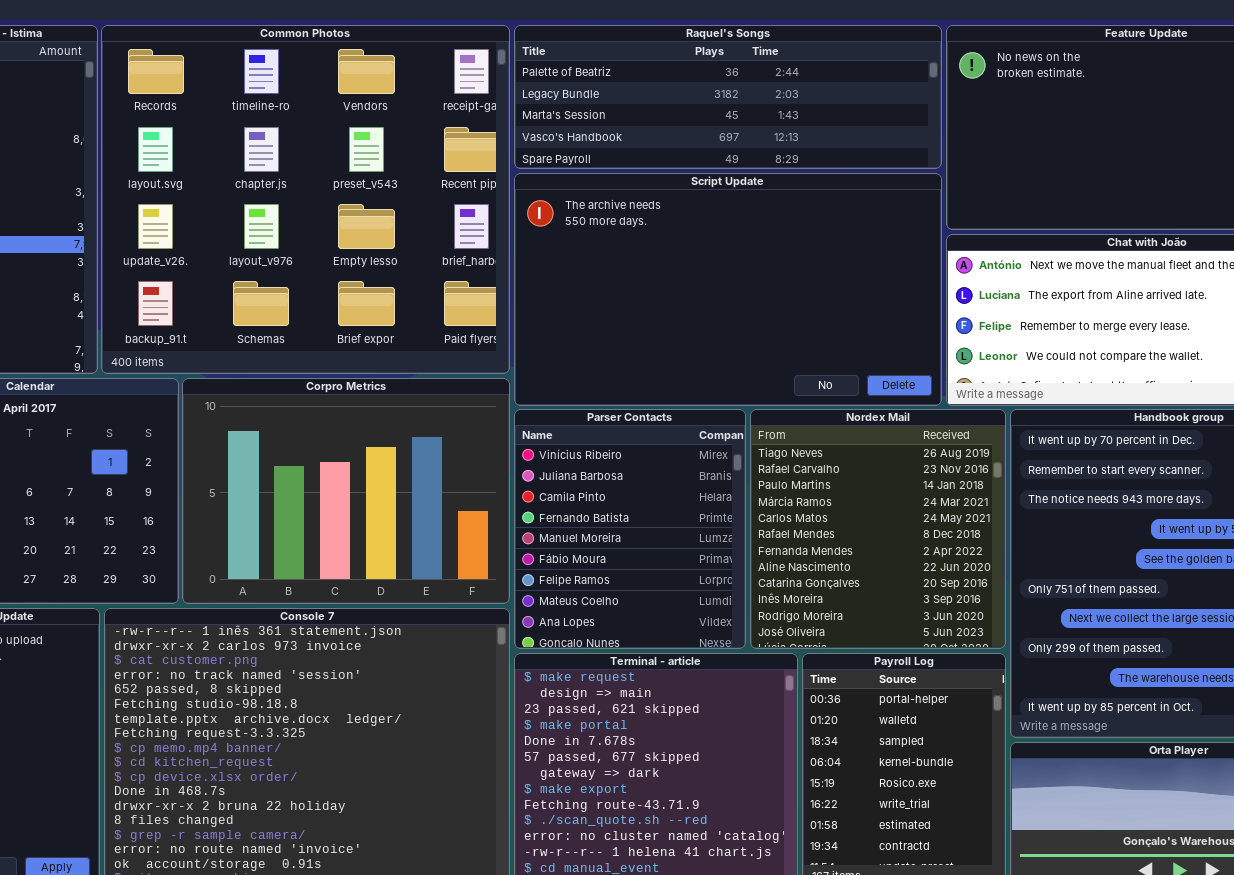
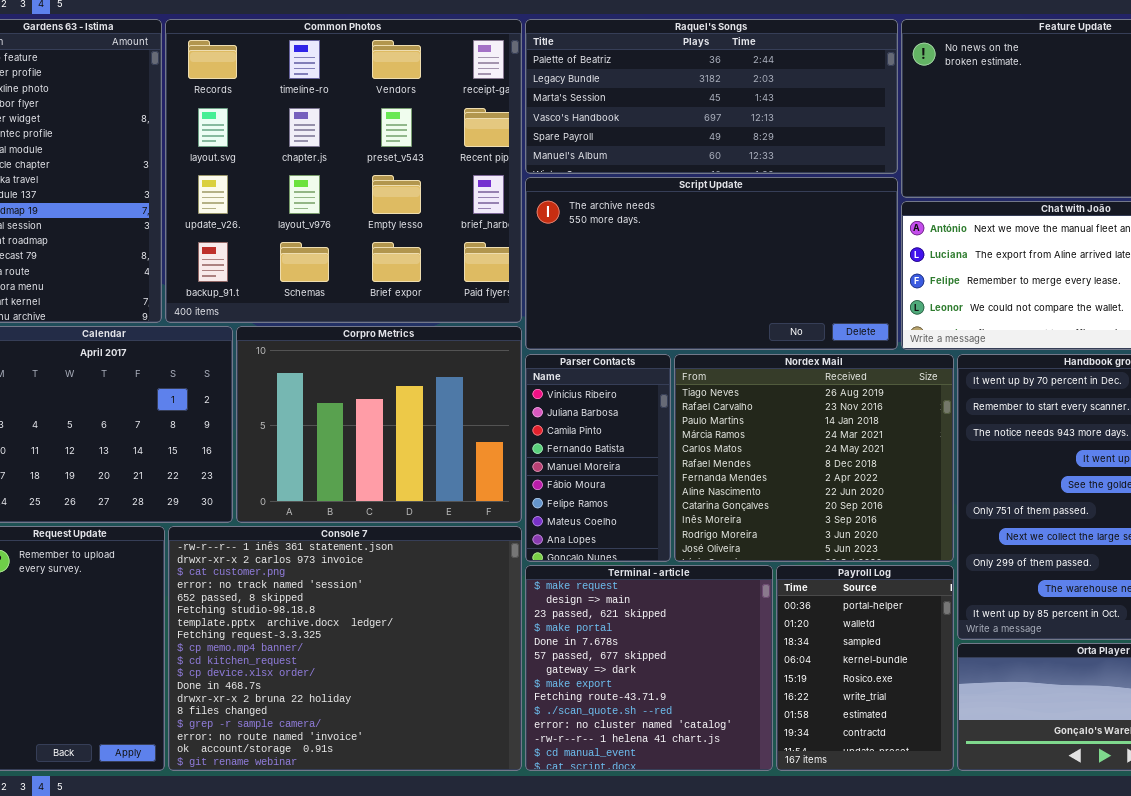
Raquel's Songs: [514,25,942,169] -> [525,19,898,174], resized
Script Update: [514,173,942,406] -> [525,177,898,350], resized
Parser Contacts: [514,409,746,649] -> [525,354,671,562], resized
Nordex Mail: [750,409,1006,649] -> [674,354,954,562], resized

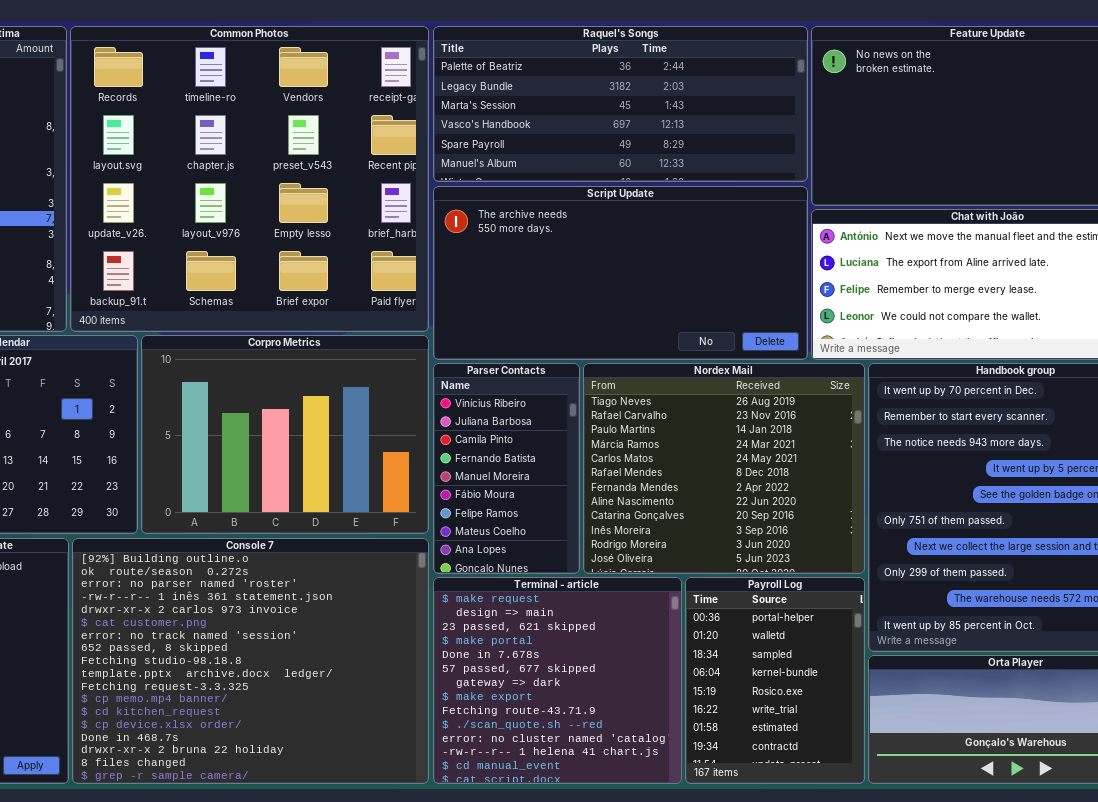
Console 7: [168,526,522,771] -> [72,538,429,784], scrolled up 3 rows

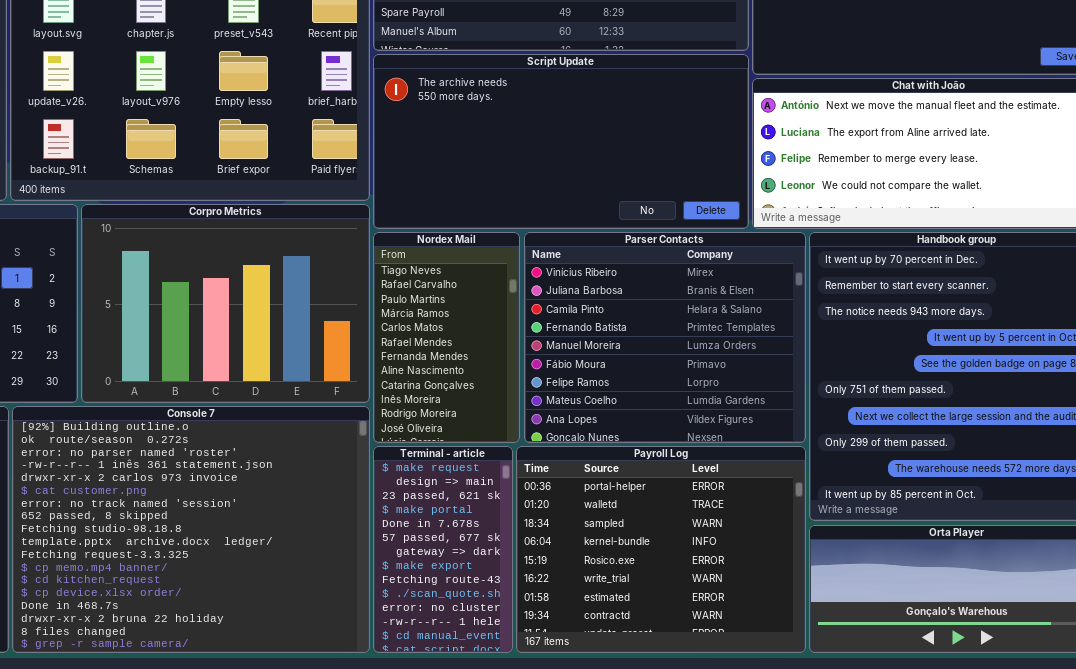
Parser Contacts: [433,363,580,574] -> [524,232,806,443], moved, resized
Nordex Mail: [583,363,865,574] -> [373,232,520,443], moved, resized
Terminal - article: [433,577,682,784] -> [373,446,513,653], resized
Payroll Log: [685,577,865,784] -> [516,446,806,653], resized

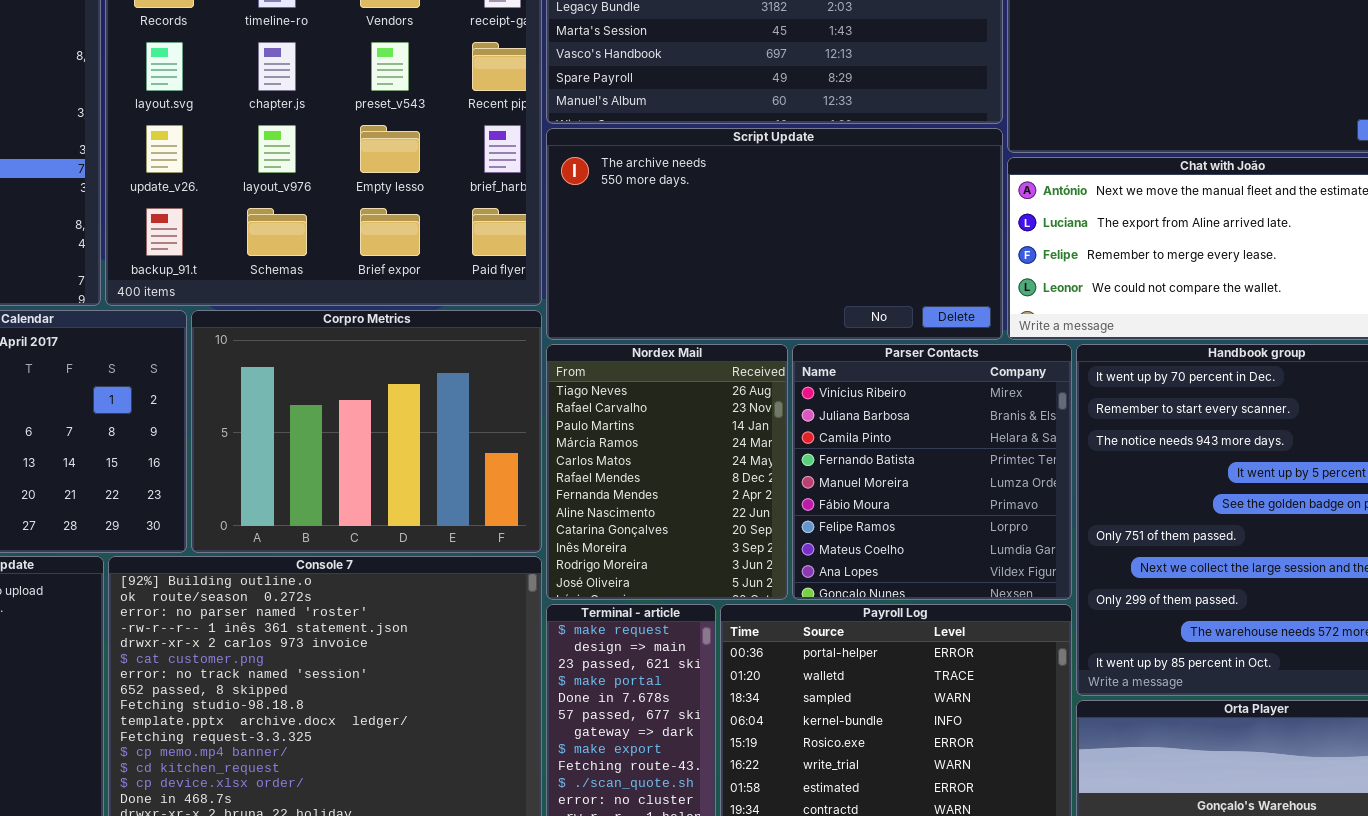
Nordex Mail: [373,232,520,443] -> [546,344,788,600], resized
Parser Contacts: [524,232,806,443] -> [792,344,1072,600], resized

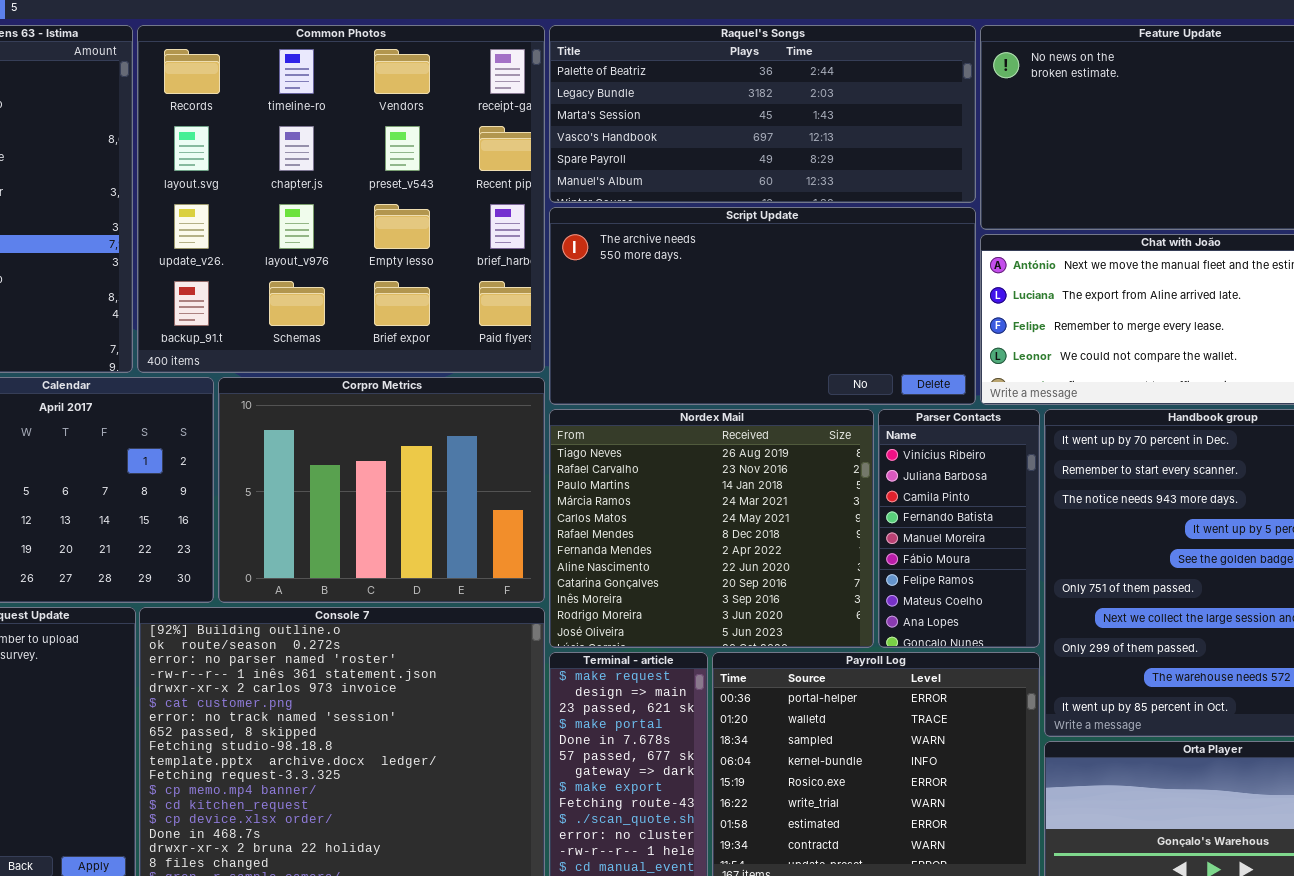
Nordex Mail: [546,344,788,600] -> [549,409,874,648], resized
Parser Contacts: [792,344,1072,600] -> [878,409,1040,648], resized

